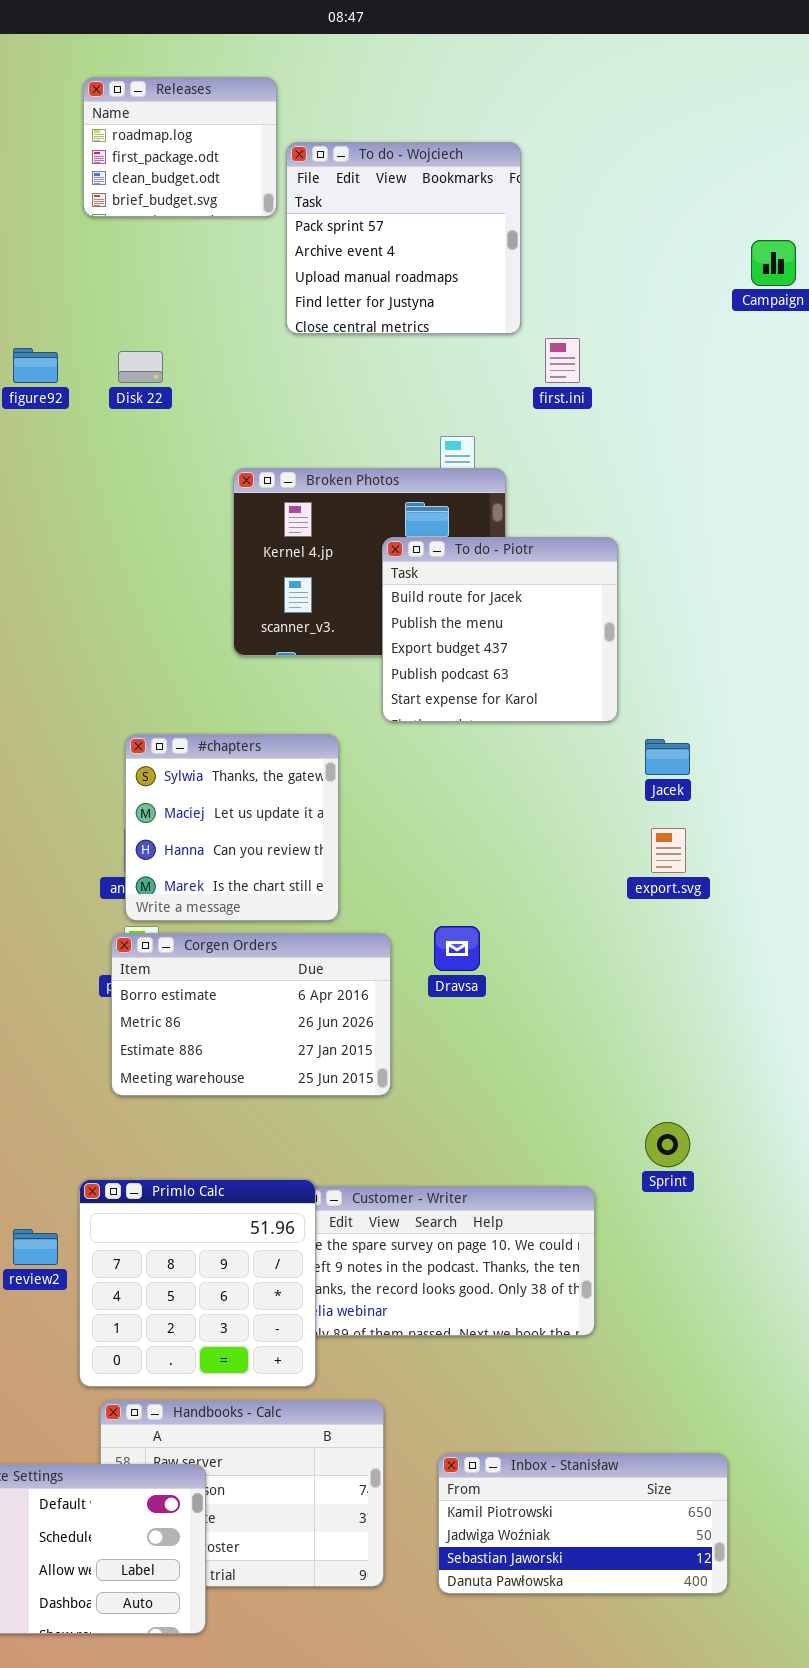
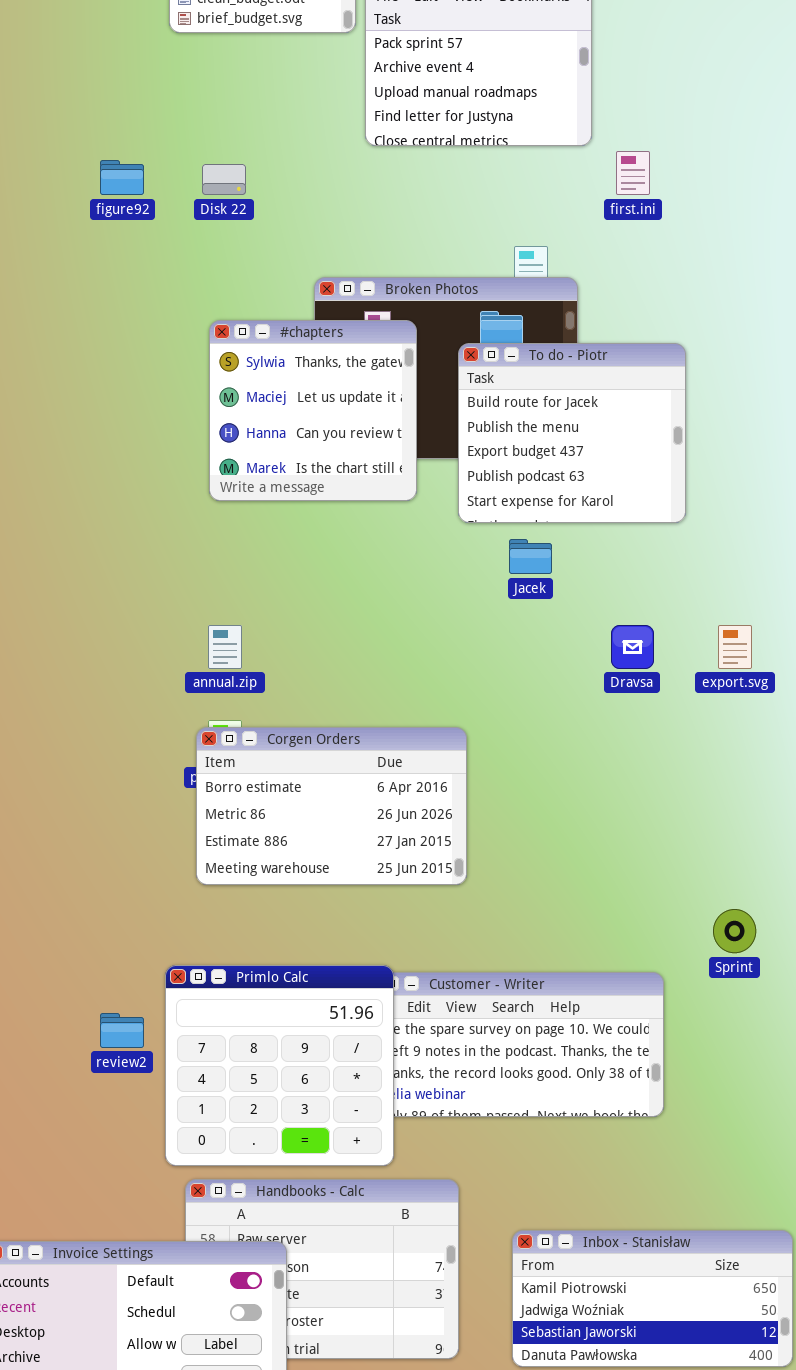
#chapters: [125,734,339,921] -> [209,320,417,501], moved
Jacek: [645,739,690,775] -> [509,539,552,574], moved
Dravsa: [434,926,480,971] -> [611,625,654,669], moved

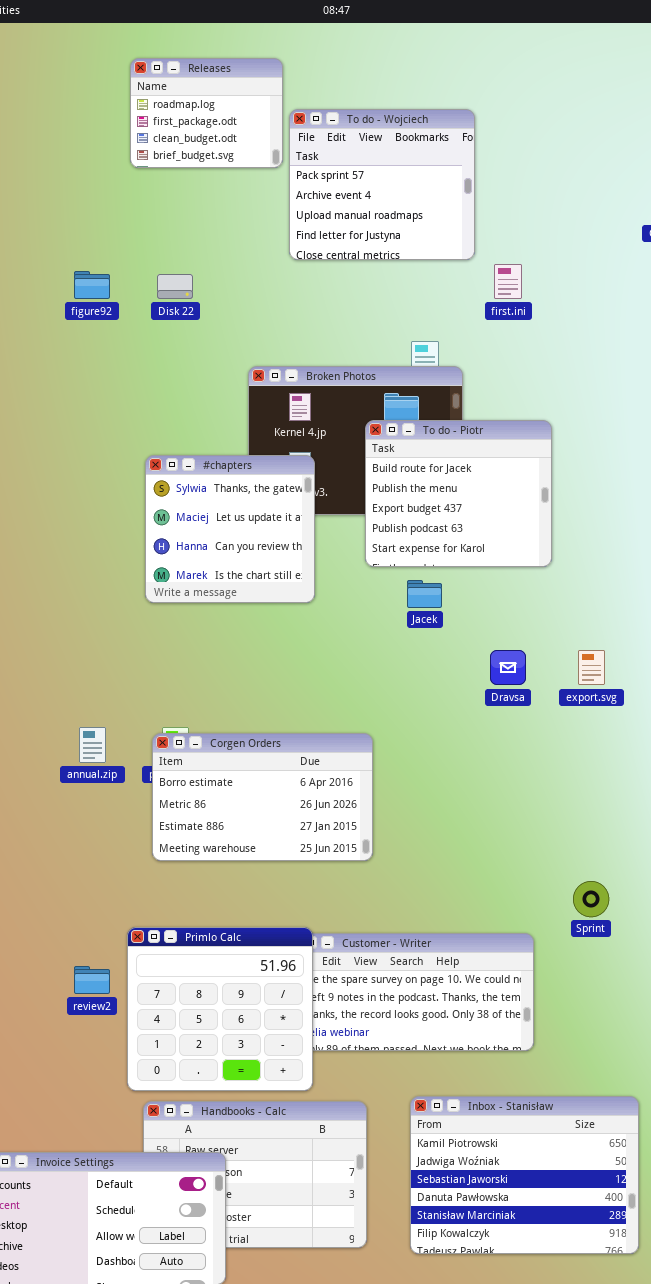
#chapters: [209,320,417,501] -> [145,455,315,603], moved
annual.zip: [208,625,242,669] -> [79,727,106,763], moved
Inbox - Stanisław: [512,1230,793,1367] -> [410,1096,639,1254], resized

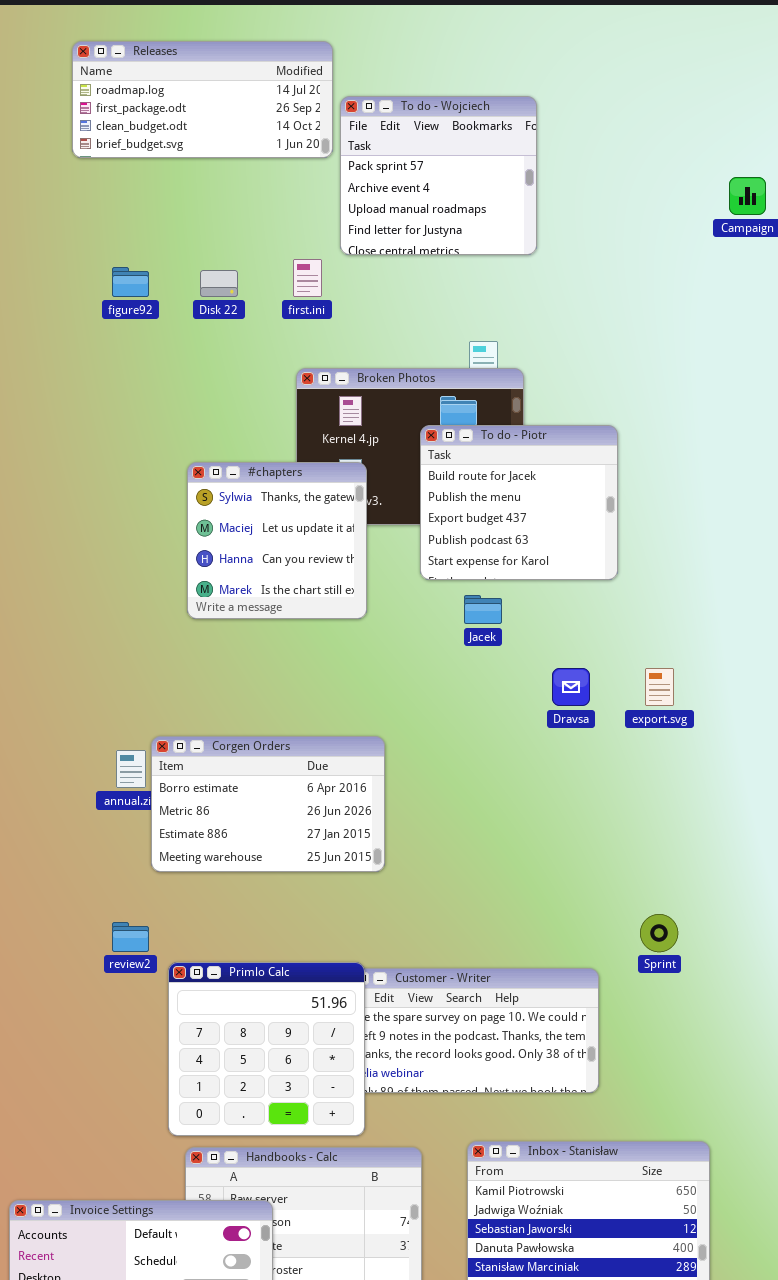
Releases: [130,58,283,168] -> [72,41,333,158], resized
first.ini: [494,264,522,299] -> [293,259,322,297], moved
Corgen Orders: [152,733,373,861] -> [151,736,385,872], moved
review2: [74,966,110,994] -> [112,922,149,952], moved

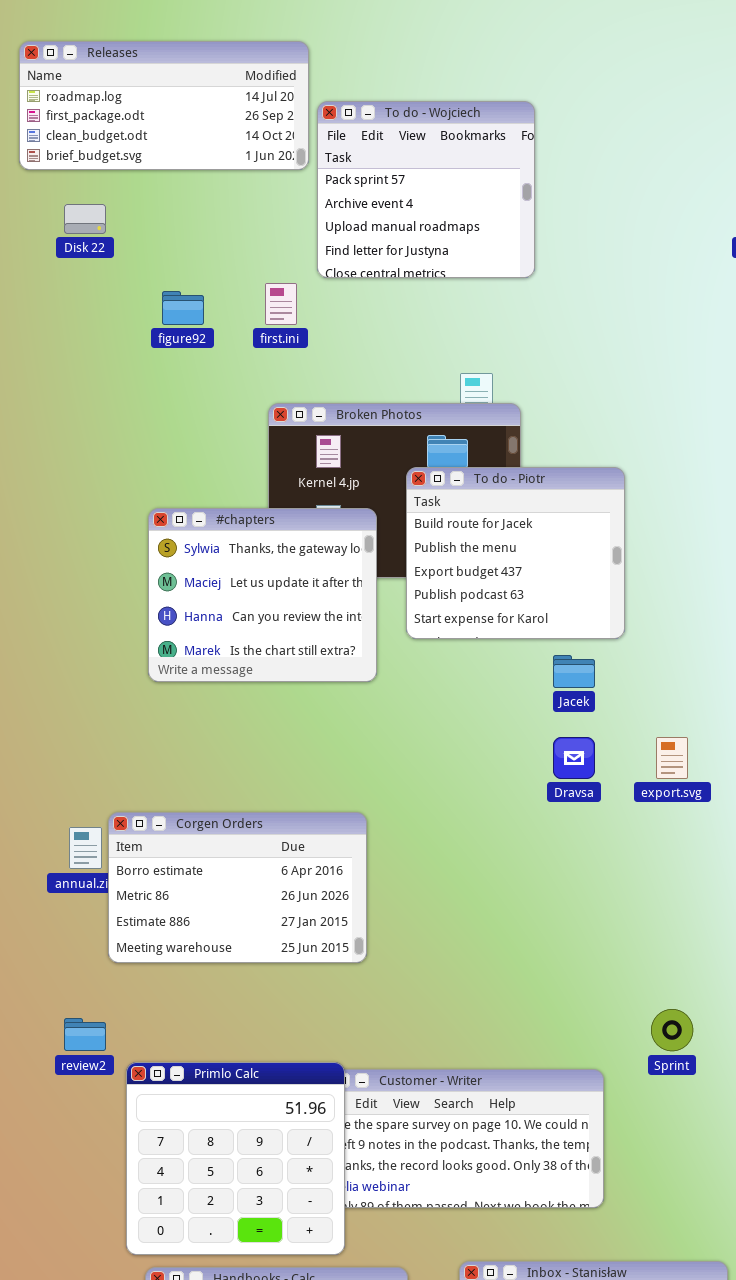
figure92: [112,267,149,297] -> [162,291,204,325], moved
Disk 22: [200,270,238,297] -> [64,204,106,234], moved
#chapters: [187,462,367,619] -> [148,508,377,682], resized
Jacek: [464,595,502,624] -> [553,655,595,688], moved

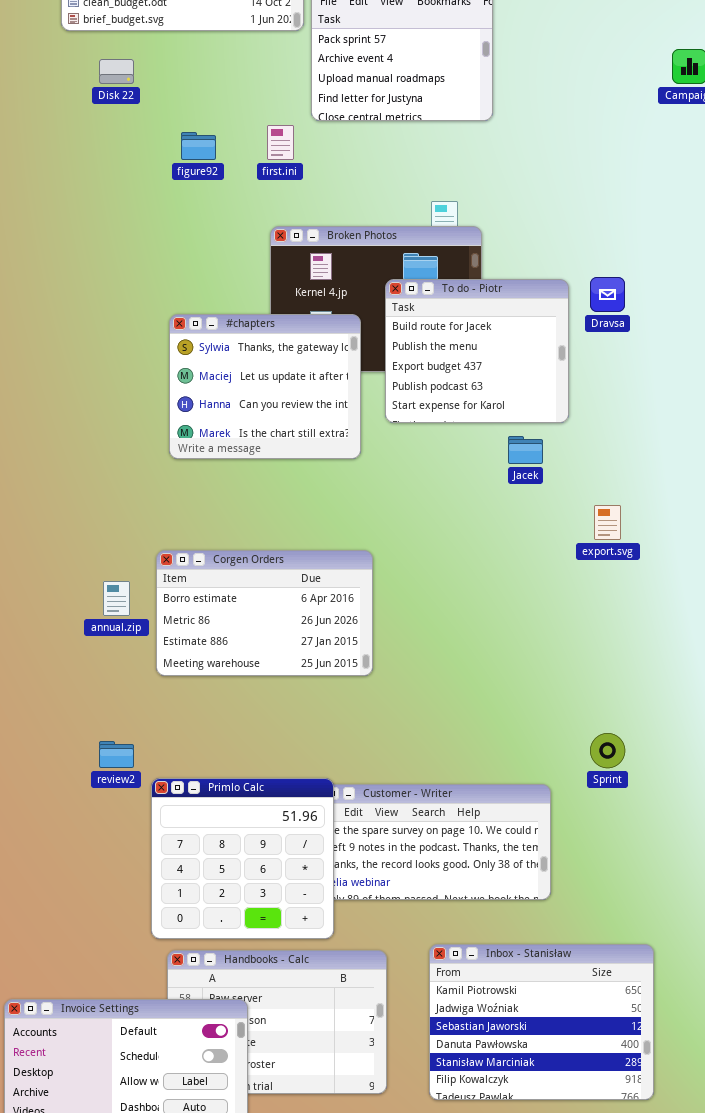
Dravsa: [553,737,595,779] -> [590,277,625,312], moved
Corgen Orders: [108,812,367,963] -> [156,550,373,676], moved

